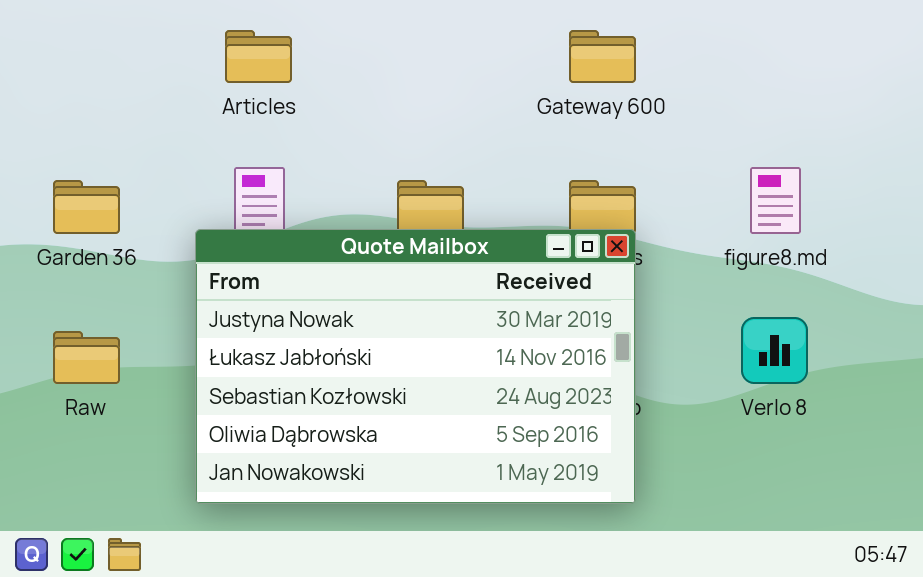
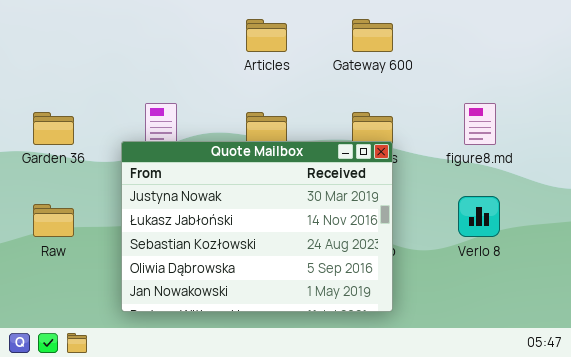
Articles: [225,30,292,83] -> [246,19,287,52], moved

